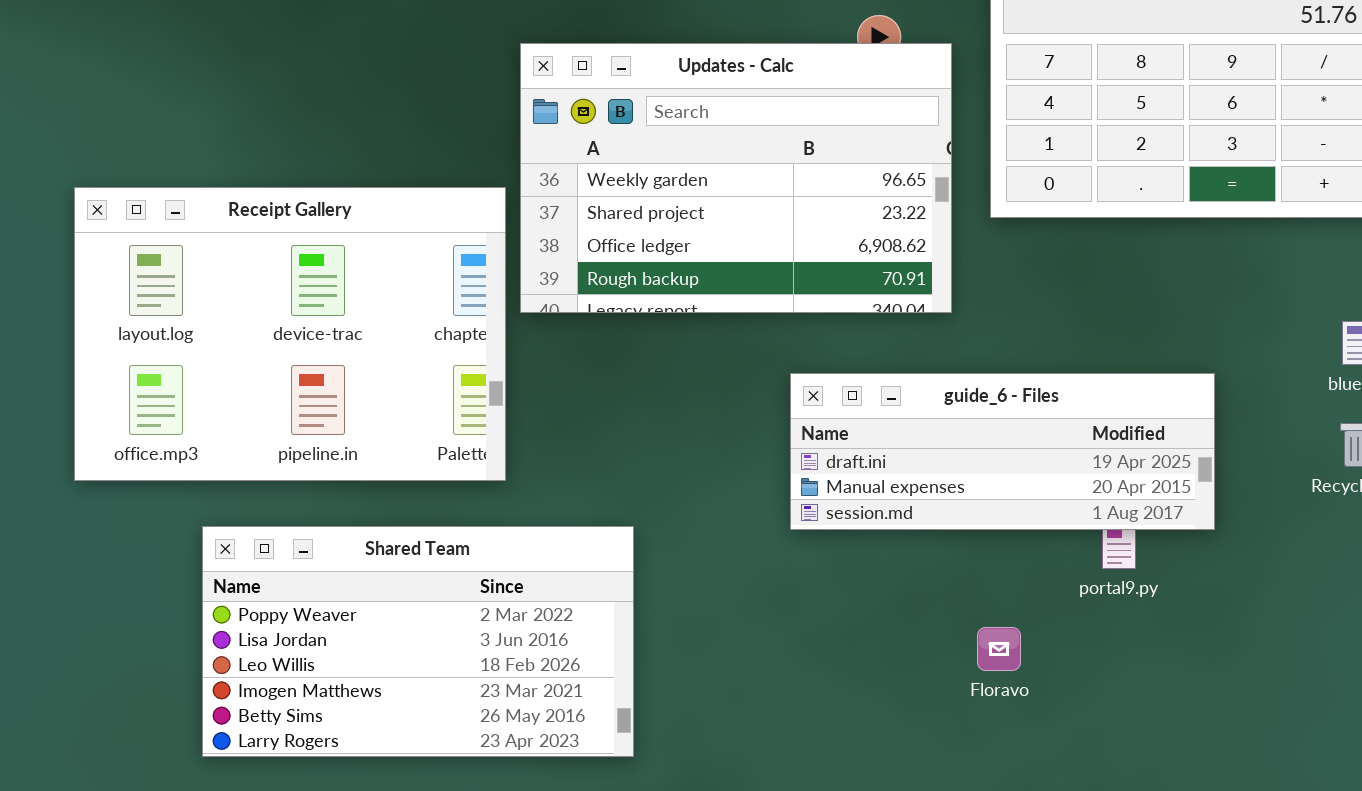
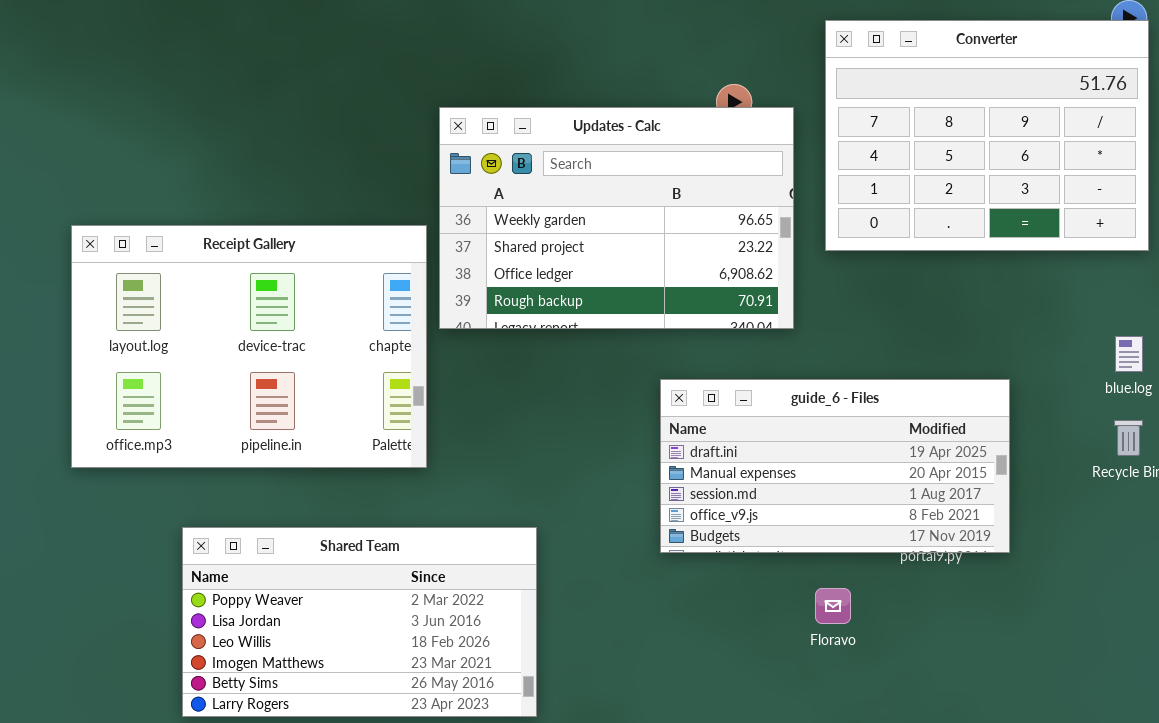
guide_6 - Files: [790,373,1215,530] -> [660,379,1010,553], resized
Shared Team: [202,526,634,757] -> [182,527,537,717], moved

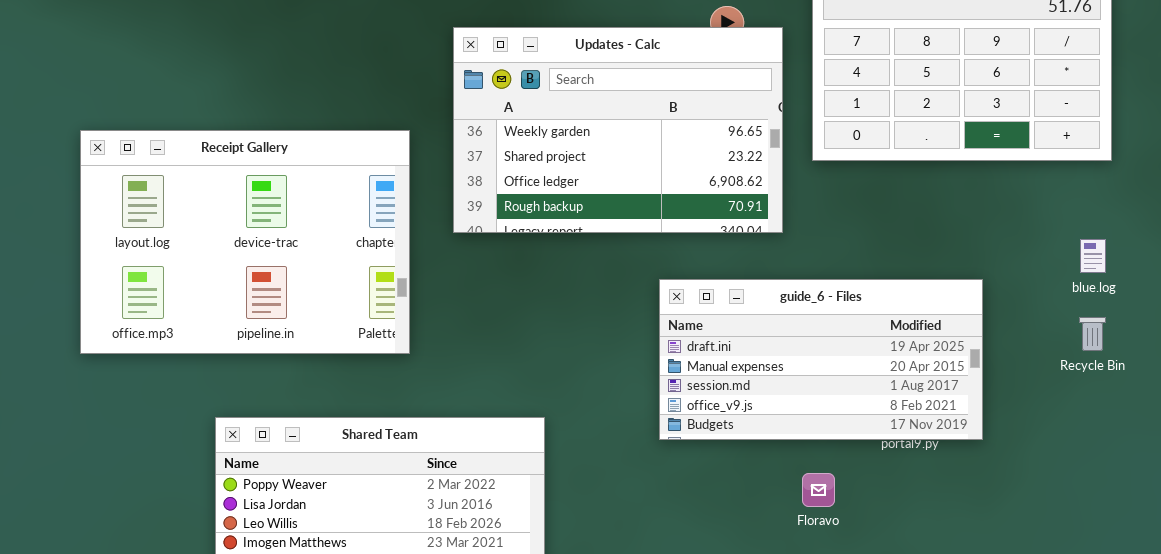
Receipt Gallery: [71,225,427,468] -> [80,130,410,354], moved

